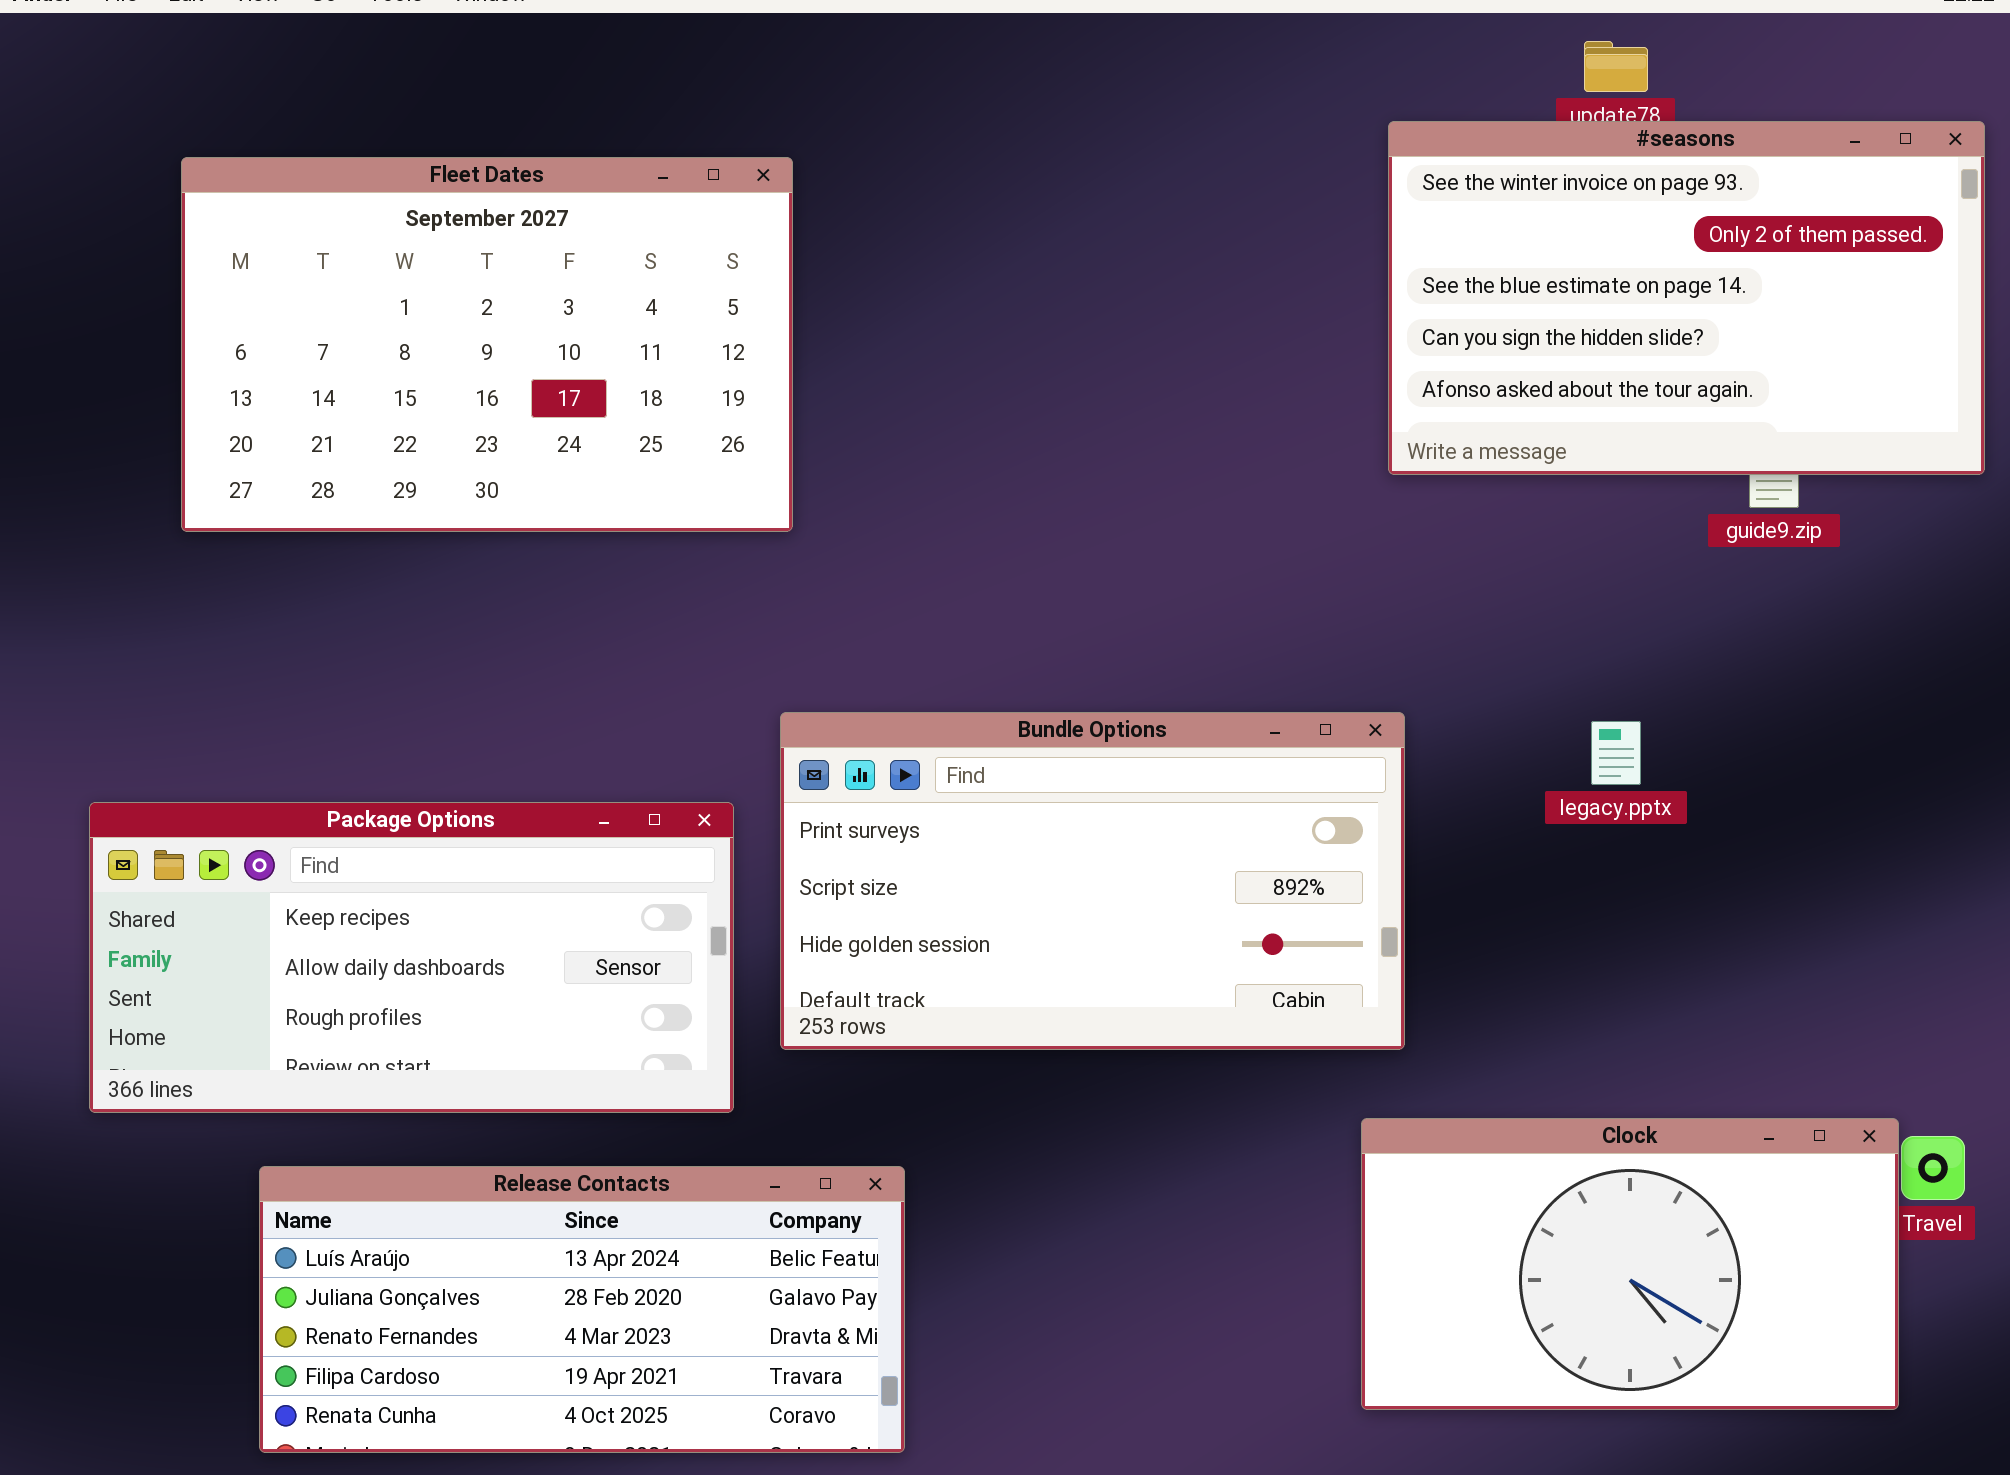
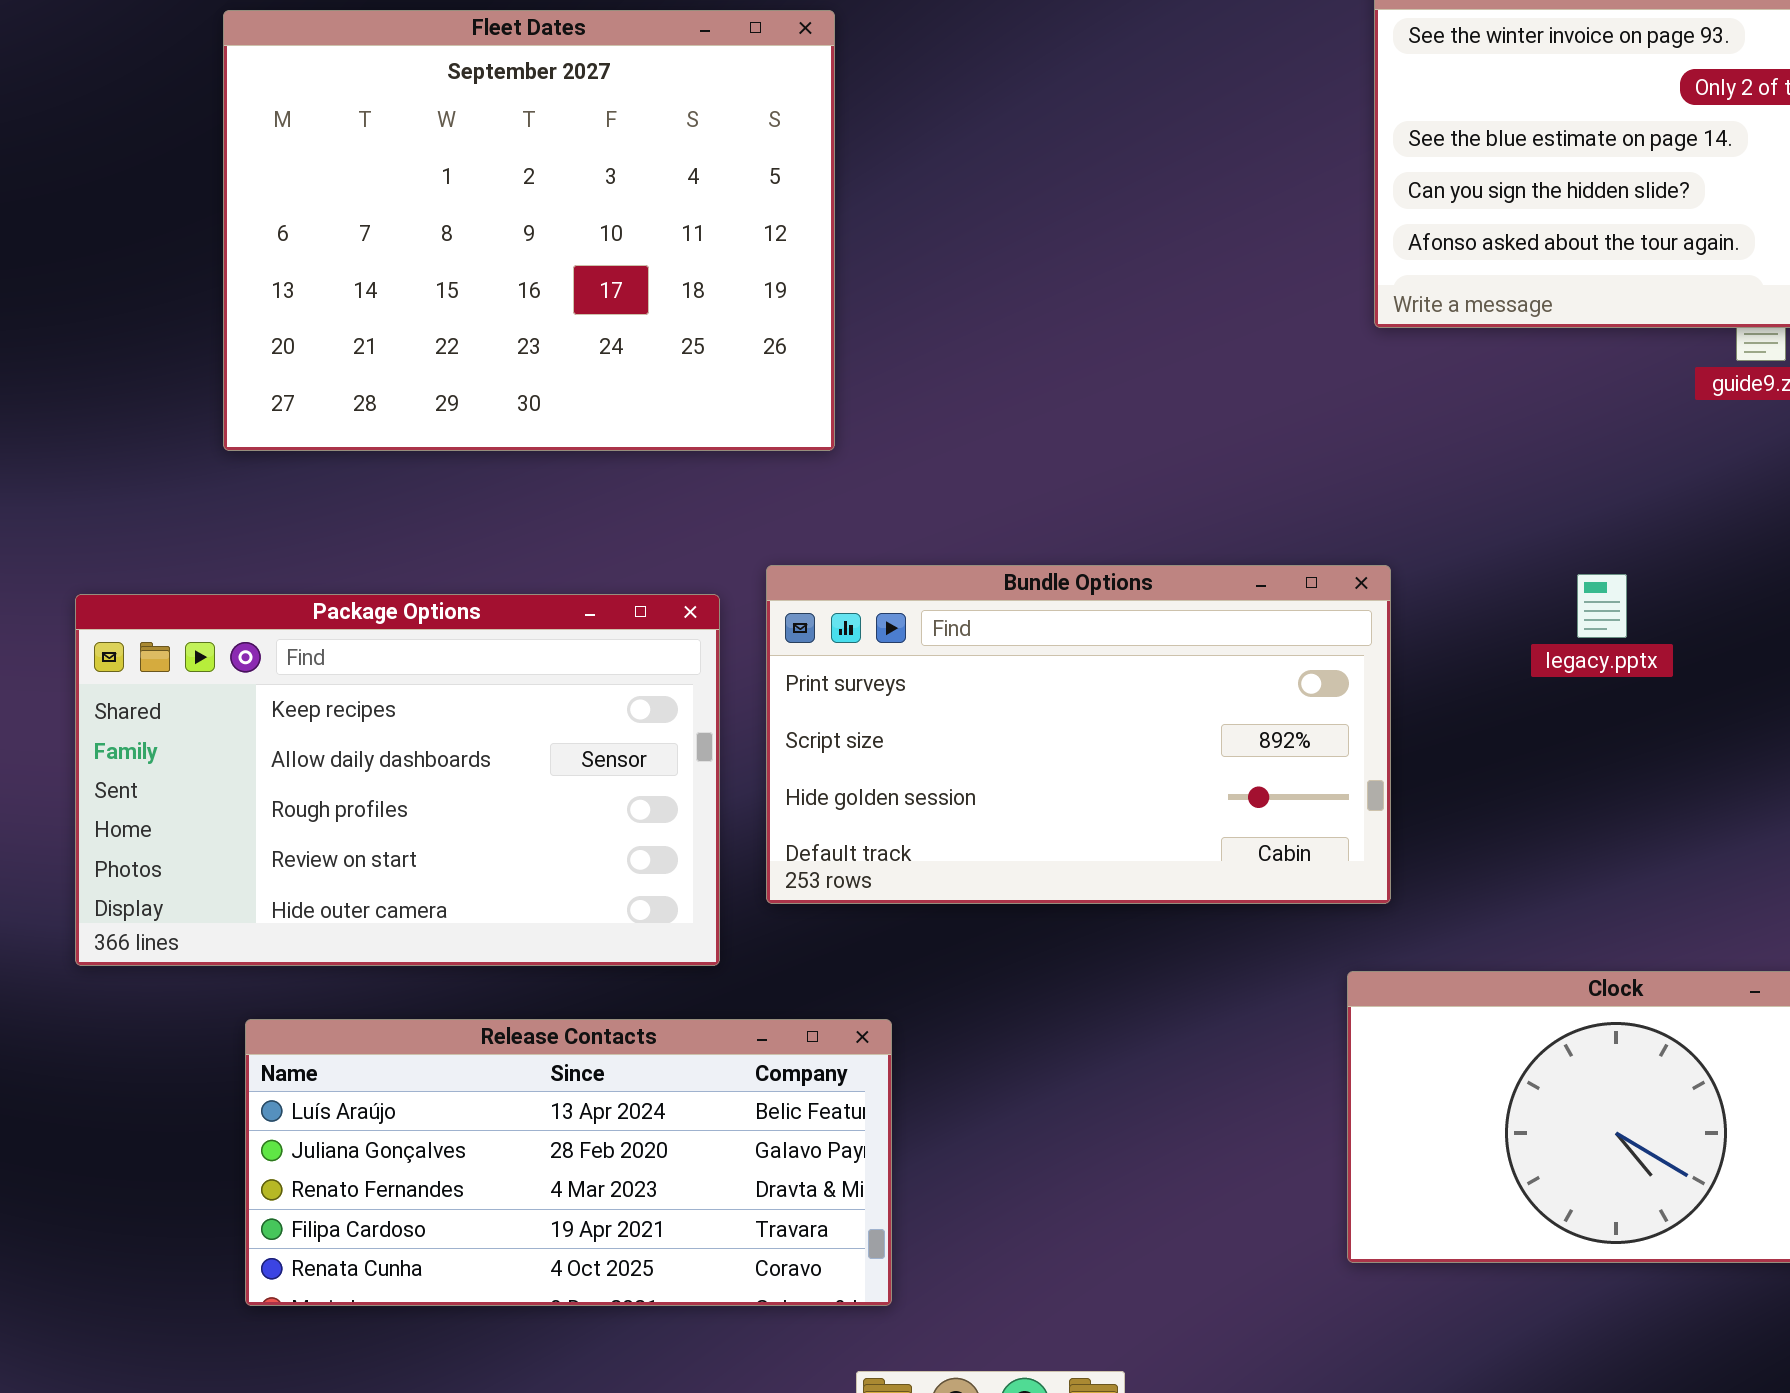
Fleet Dates: [181,157,793,532] -> [223,10,835,451], moved, resized
Package Options: [89,802,734,1113] -> [75,594,720,966], resized

